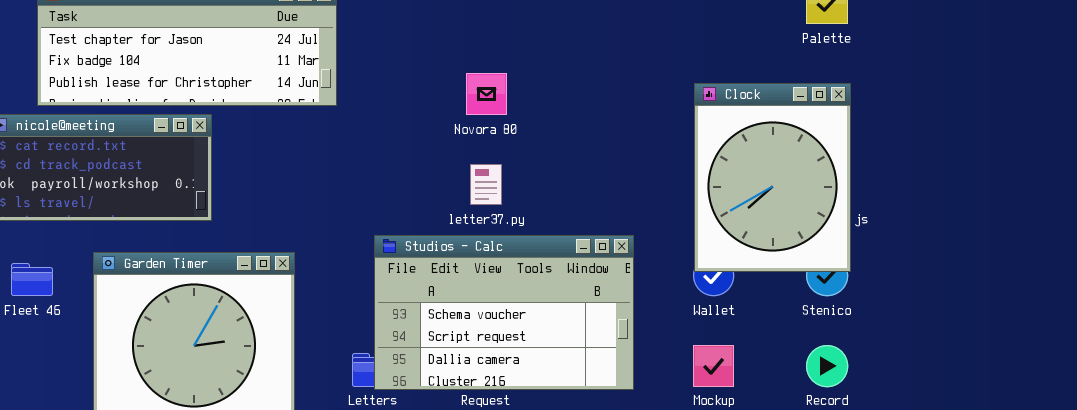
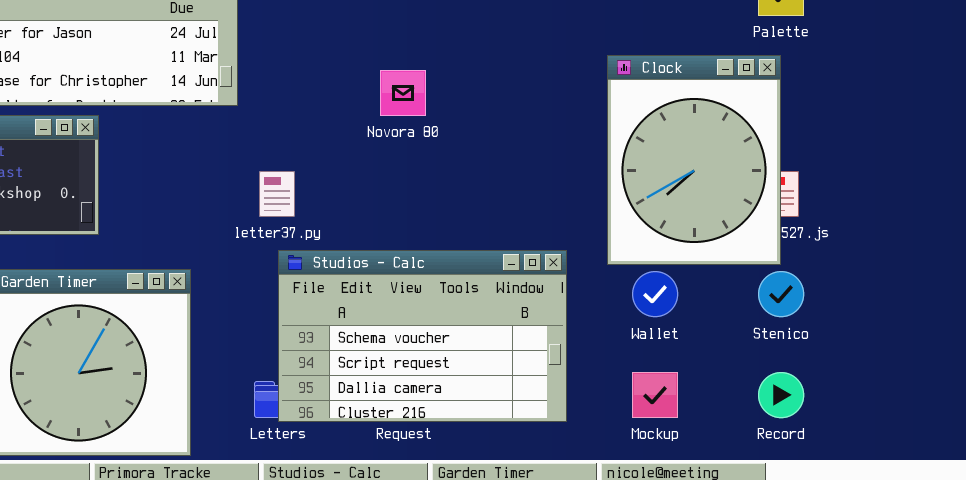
Clock: [694,83,851,272] -> [607,55,781,265], moved
letter37.py: [470,164,502,205] -> [259,171,295,217], moved

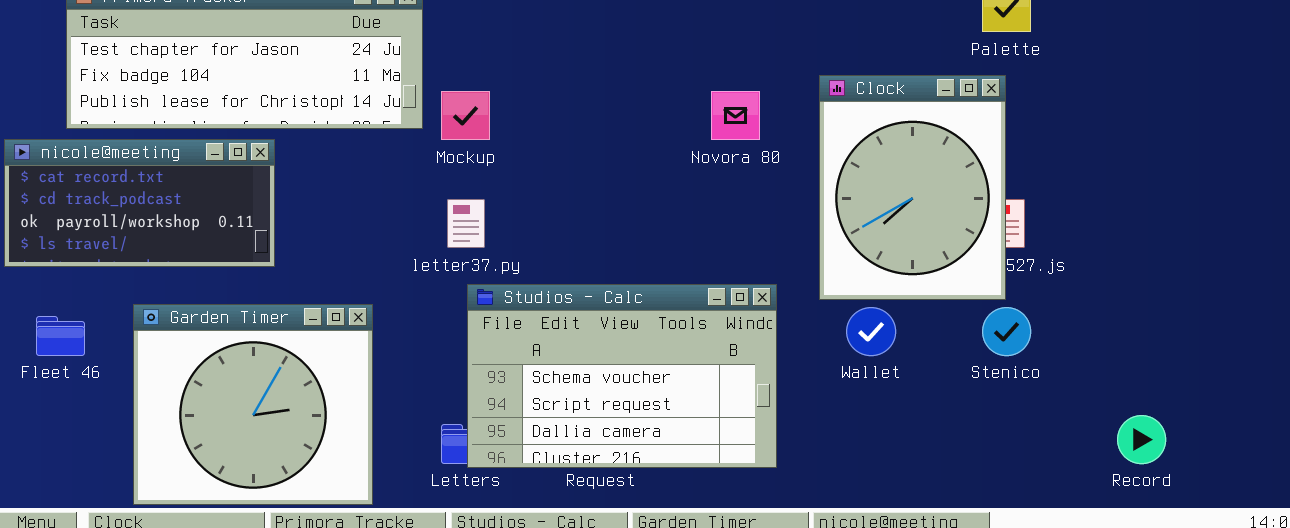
Novora 80: [380,70,426,116] -> [711,91,760,140], moved
Mockup: [632,372,678,418] -> [441,91,490,140], moved
Record: [758,372,804,418] -> [1117,415,1166,464], moved

